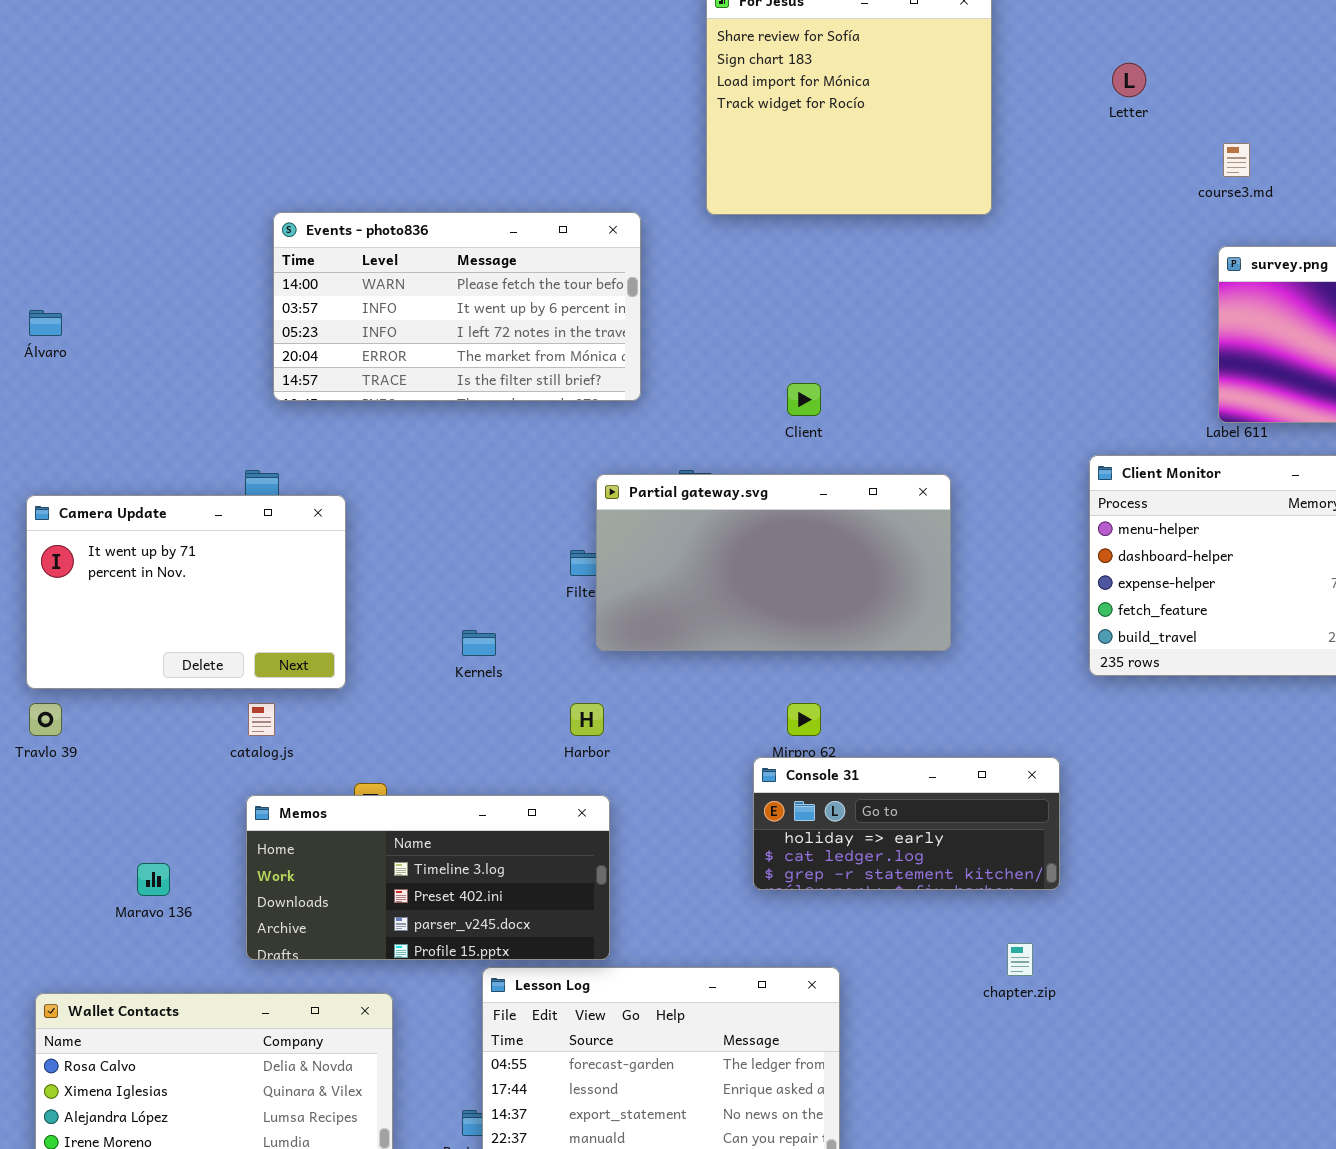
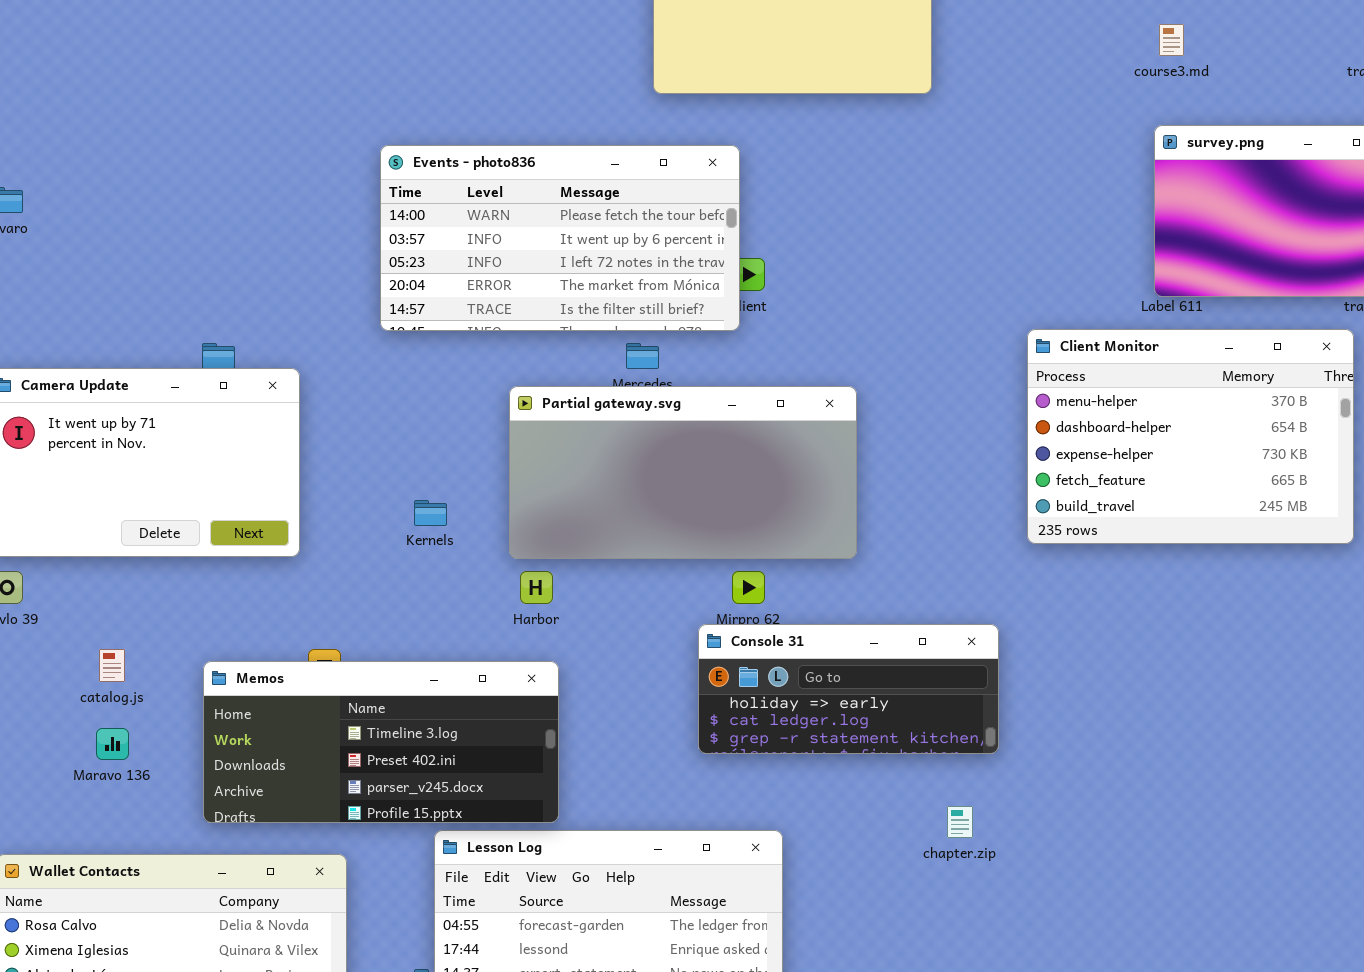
Events - photo836: [273,212,641,401] -> [380,145,740,331], moved
Partial gateway.svg: [596,474,951,651] -> [509,386,857,559], moved
catalog.js: [248,703,275,736] -> [99,649,125,682], moved

